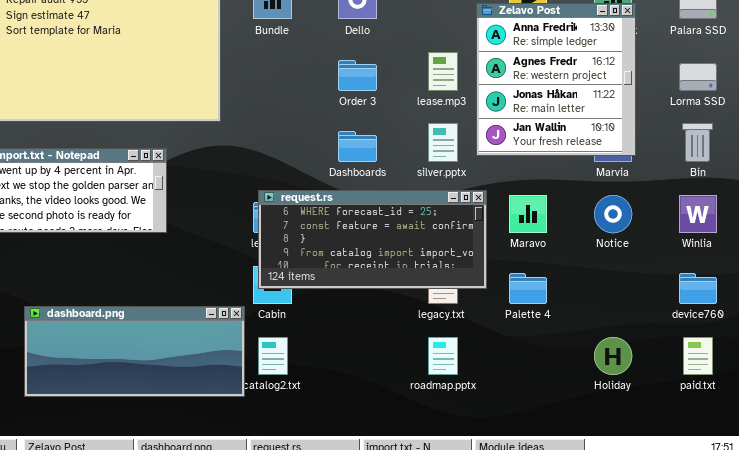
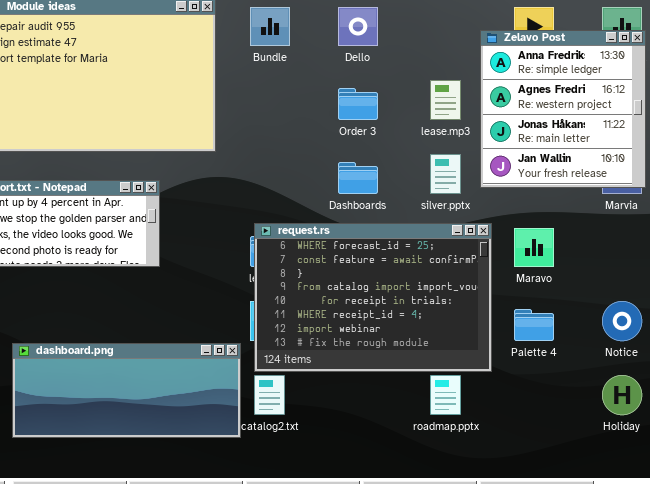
request.rs: [258,190,487,289] -> [254,223,492,372], resized
Notice: [594,195,632,233] -> [602,301,642,341], moved

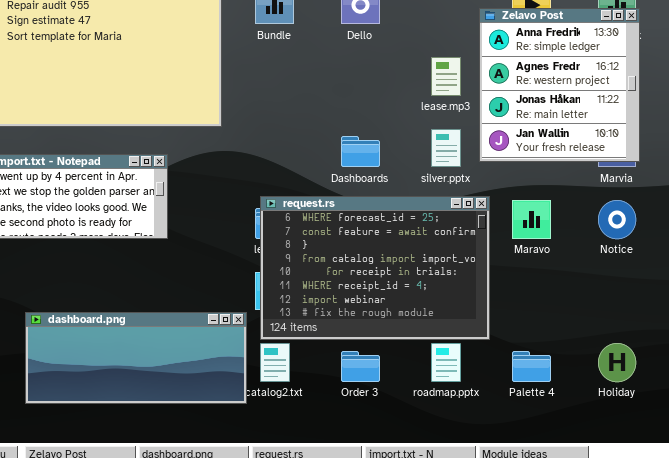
Order 3: [338,88,378,120] -> [341,351,380,382], moved
Notice: [602,301,642,341] -> [598,200,636,239], moved
Palette 4: [514,309,554,341] -> [512,351,551,382], moved

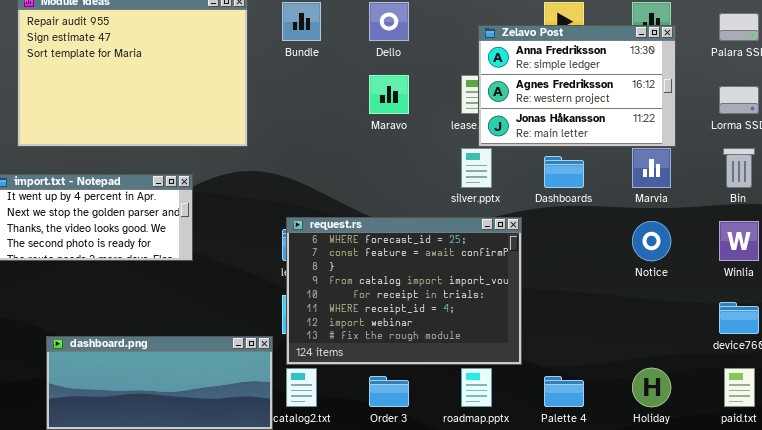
Zelavo Post: [479,8,640,162] -> [478,25,676,147], resized
Dashboards: [341,136,380,167] -> [544,156,584,188], moved
Maravo: [512,200,551,239] -> [369,75,409,114], moved

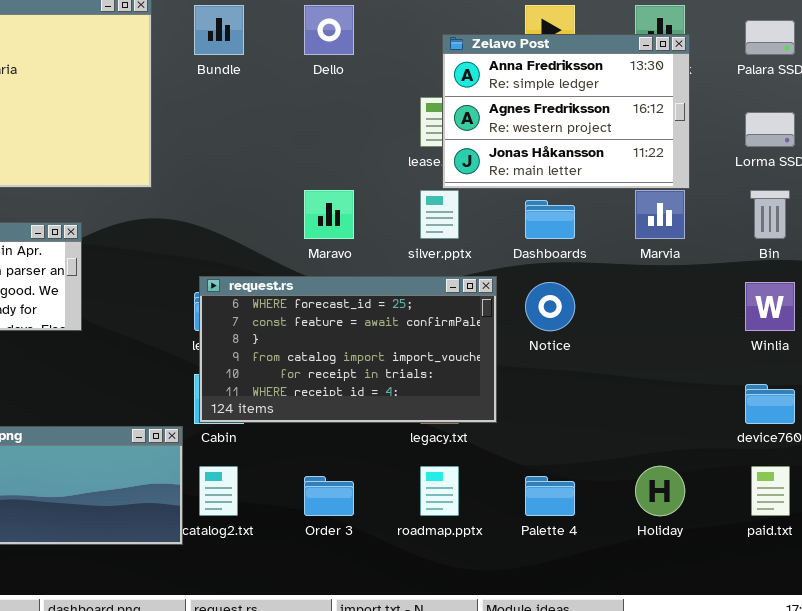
Maravo: [369,75,409,114] -> [304,190,354,239], moved
request.rs: [286,217,522,365] -> [199,276,497,423], resized
Notice: [632,221,671,261] -> [525,282,575,331], moved

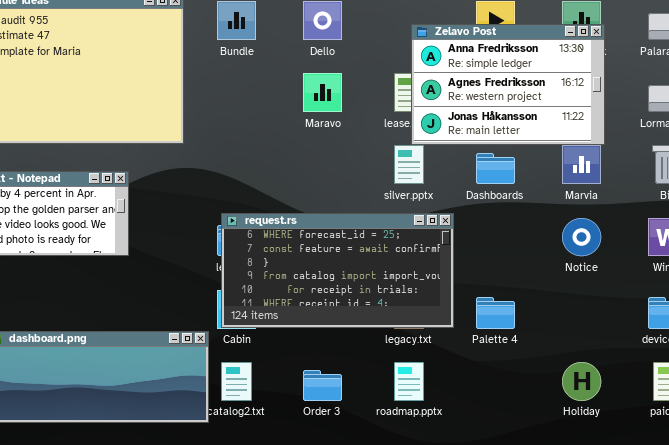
Maravo: [304,190,354,239] -> [303,73,342,112], moved
Notice: [525,282,575,331] -> [562,218,601,256], moved
Palette 4: [525,476,575,516] -> [476,297,515,329], moved

